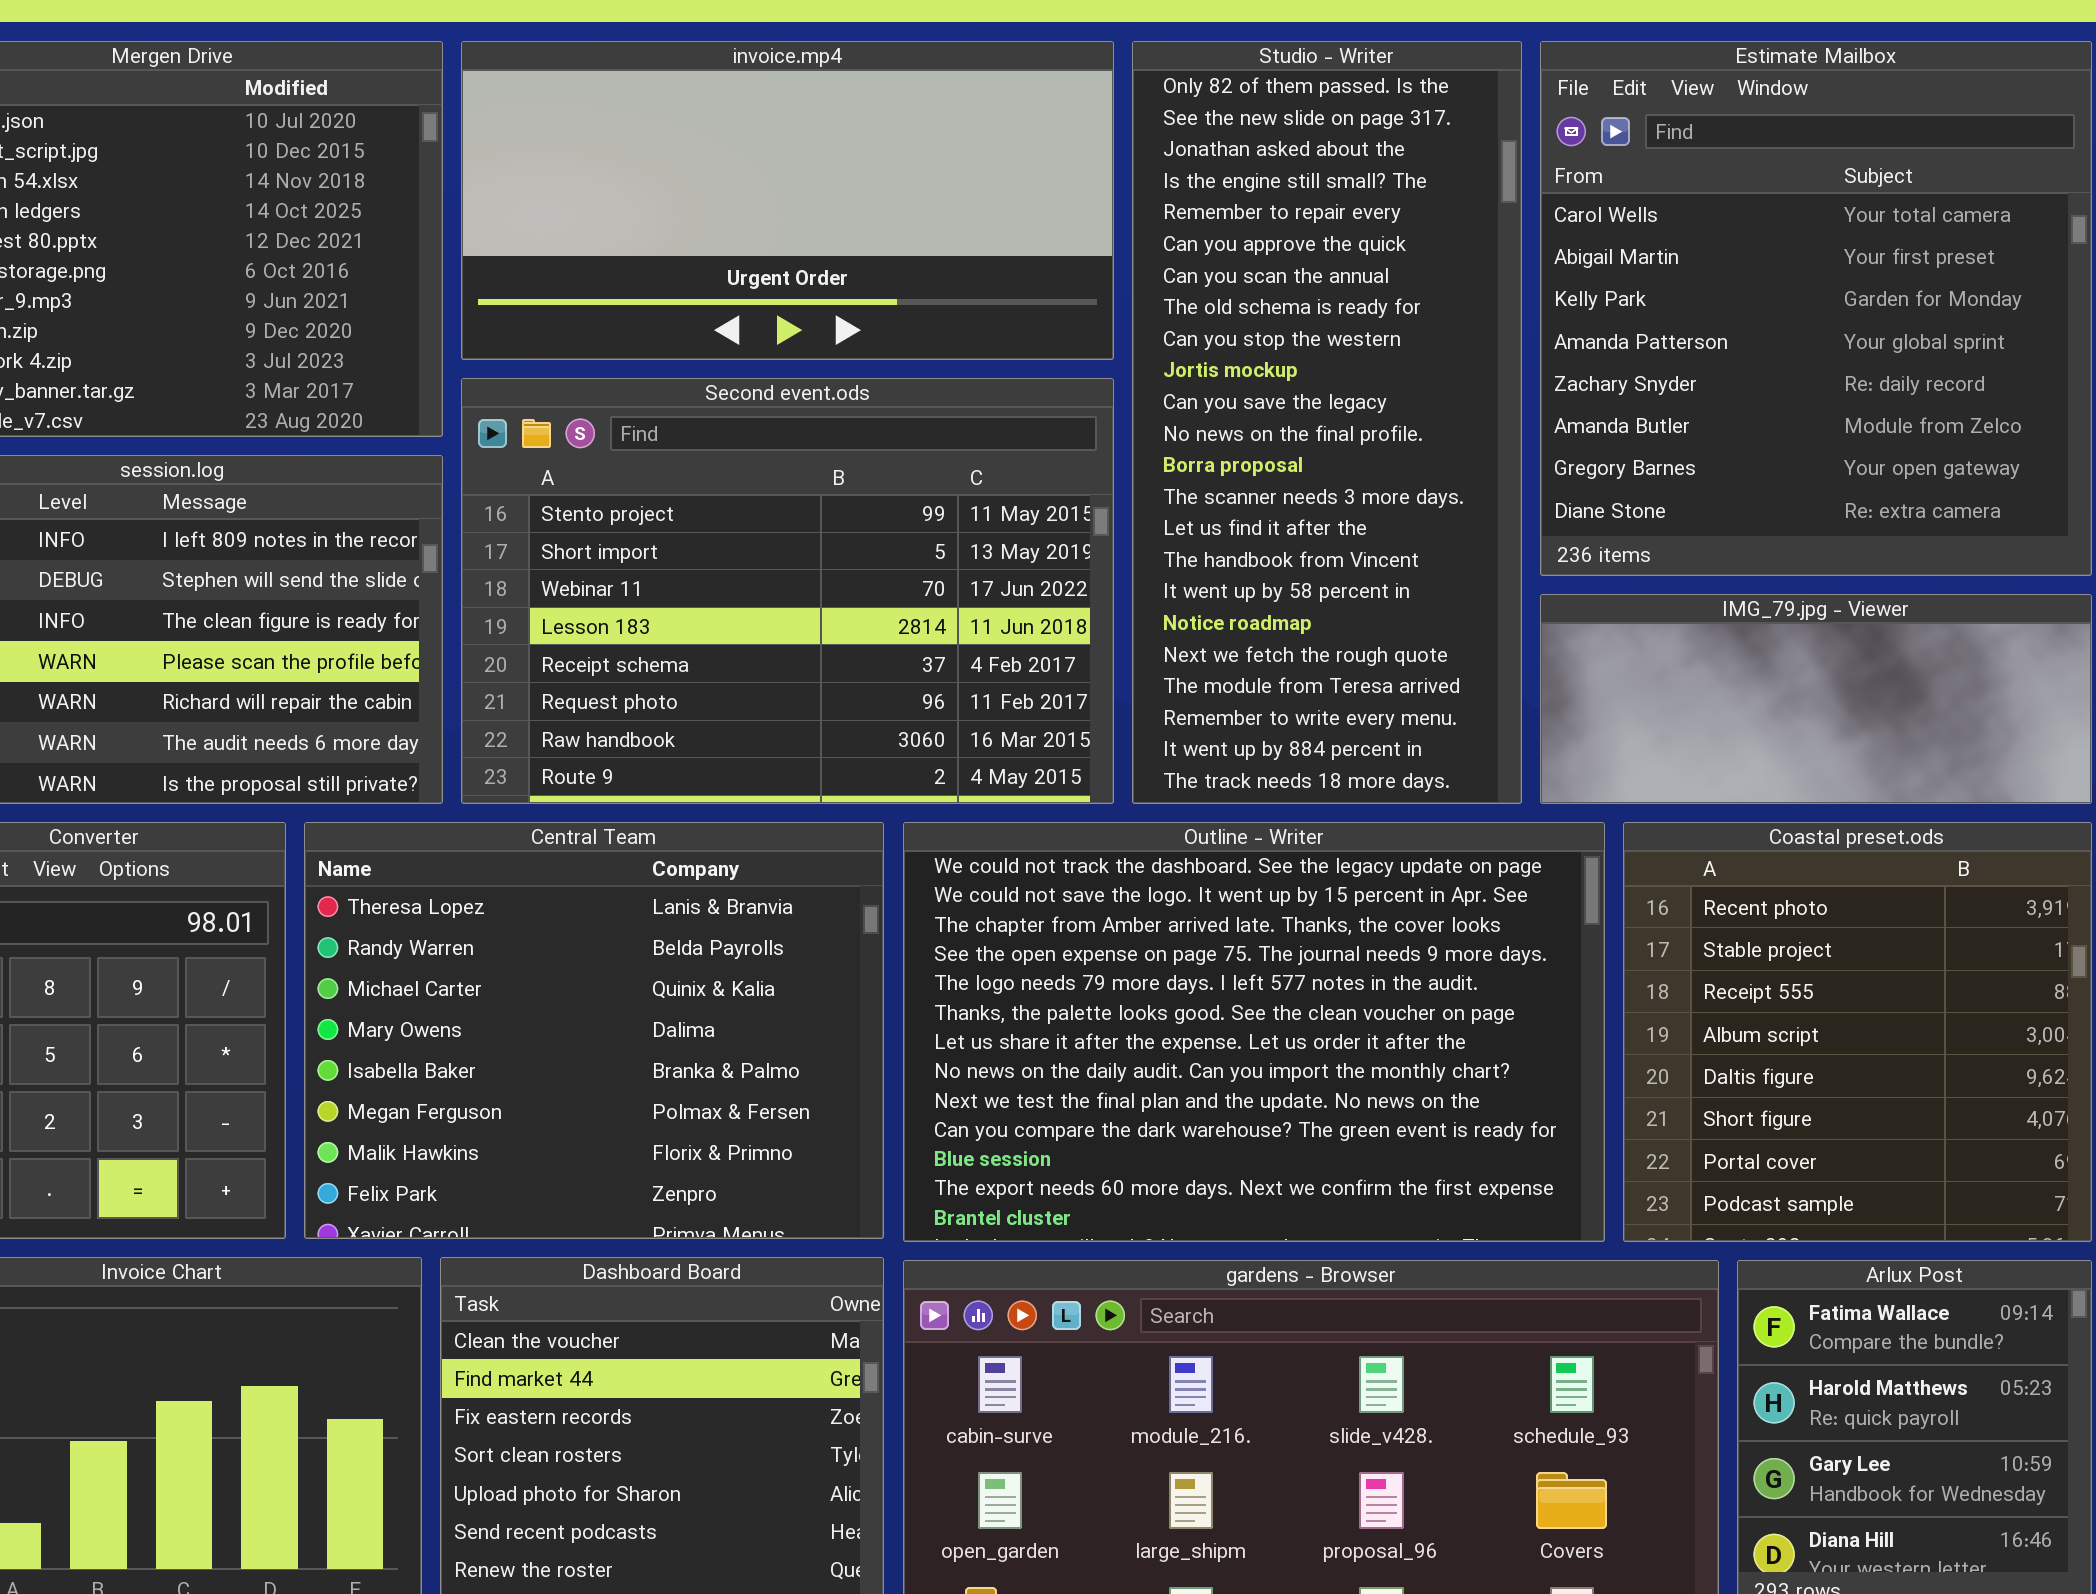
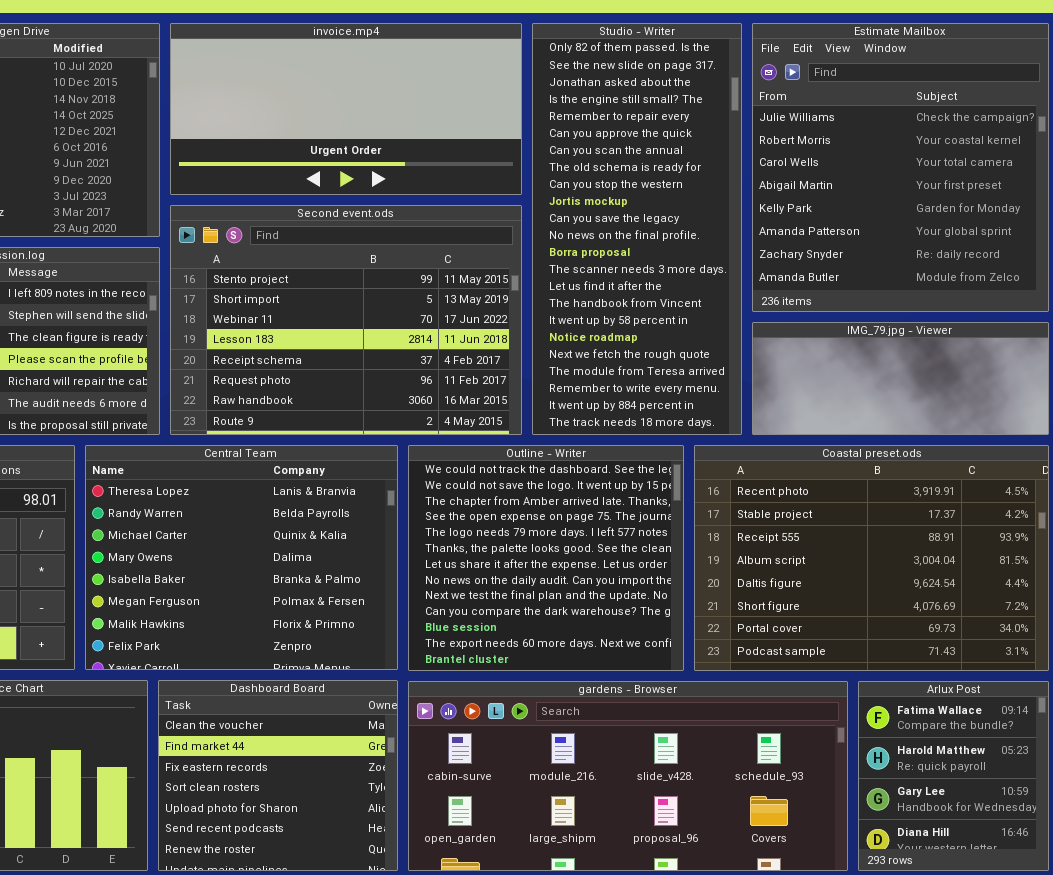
Estimate Mailbox: [1540,41,2092,576] -> [752,23,1049,312], scrolled up 2 rows
Outline - Writer: [903,822,1605,1242] -> [408,445,684,671], resized
Coastal preset.ods: [1623,822,2092,1242] -> [694,445,1049,671], resized

